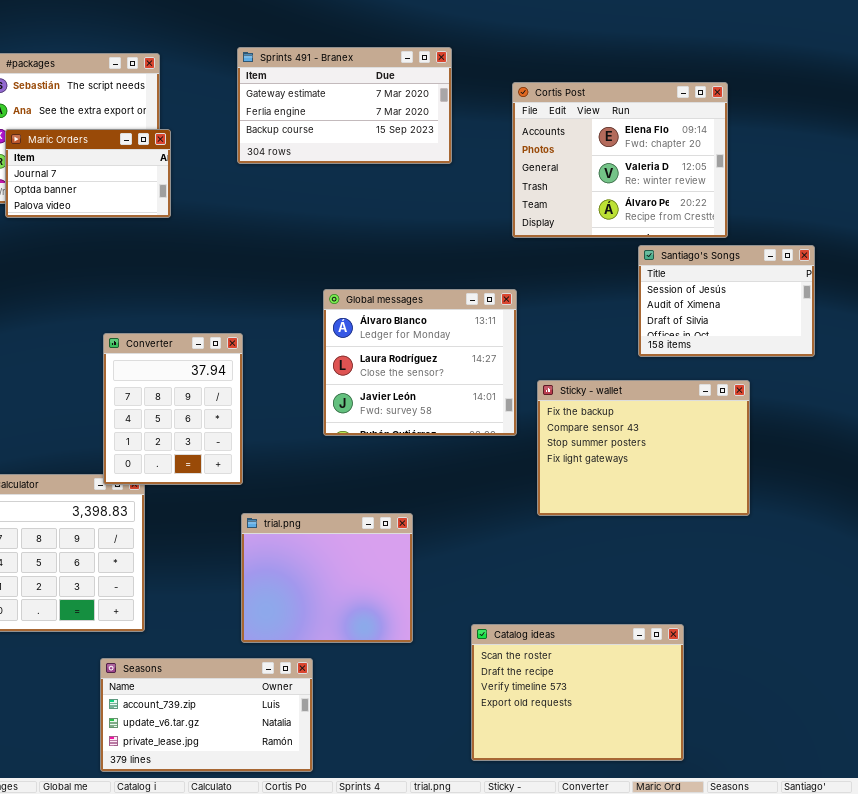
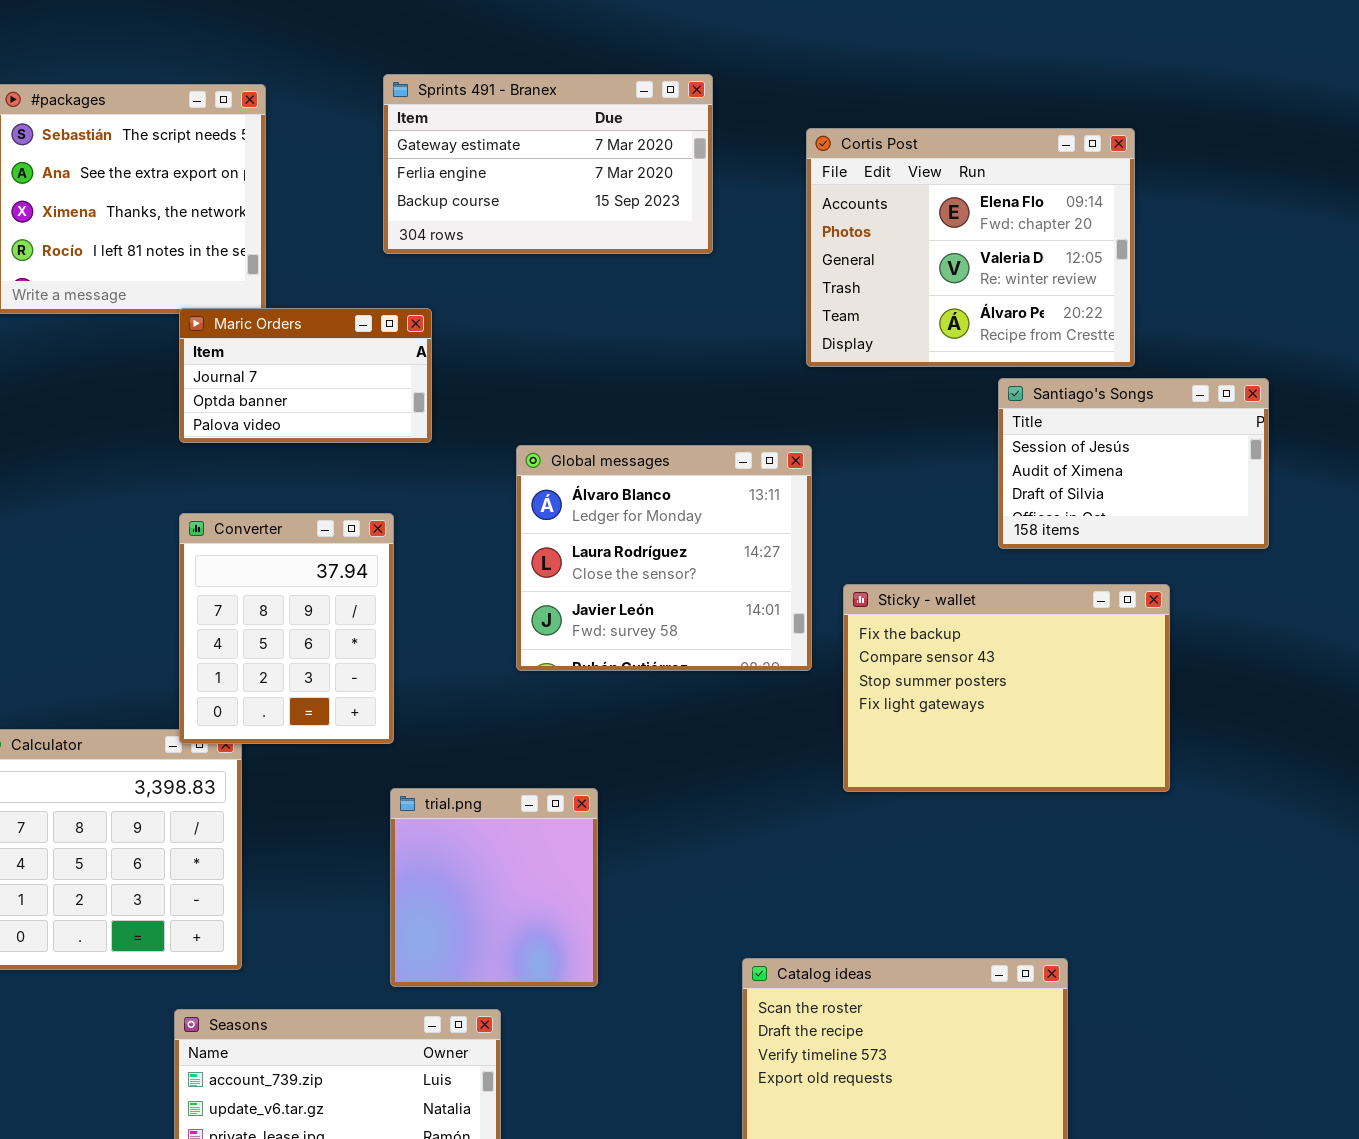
Maric Orders: [5,129,171,218] -> [179,308,432,443], moved
trial.png: [241,513,413,643] -> [390,788,598,987], resized

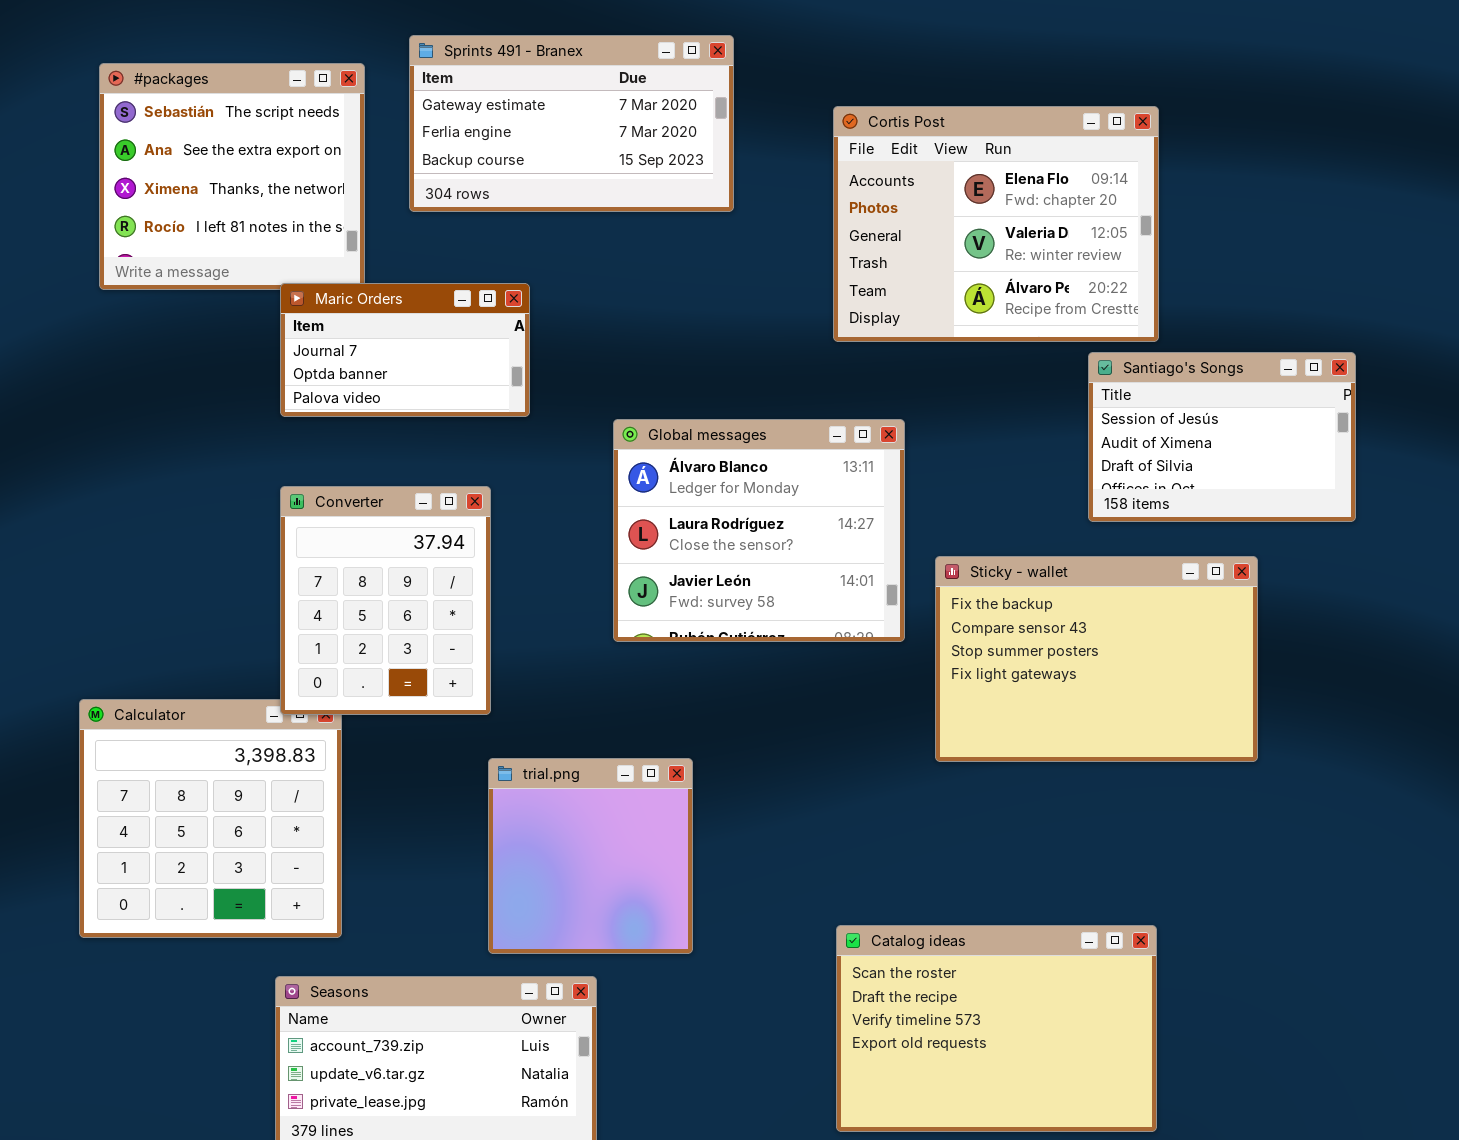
Sprints 491 - Branex: [383,74,713,254] -> [409,35,734,212], moved
Cortis Post: [806,128,1135,367] -> [833,106,1159,342], moved

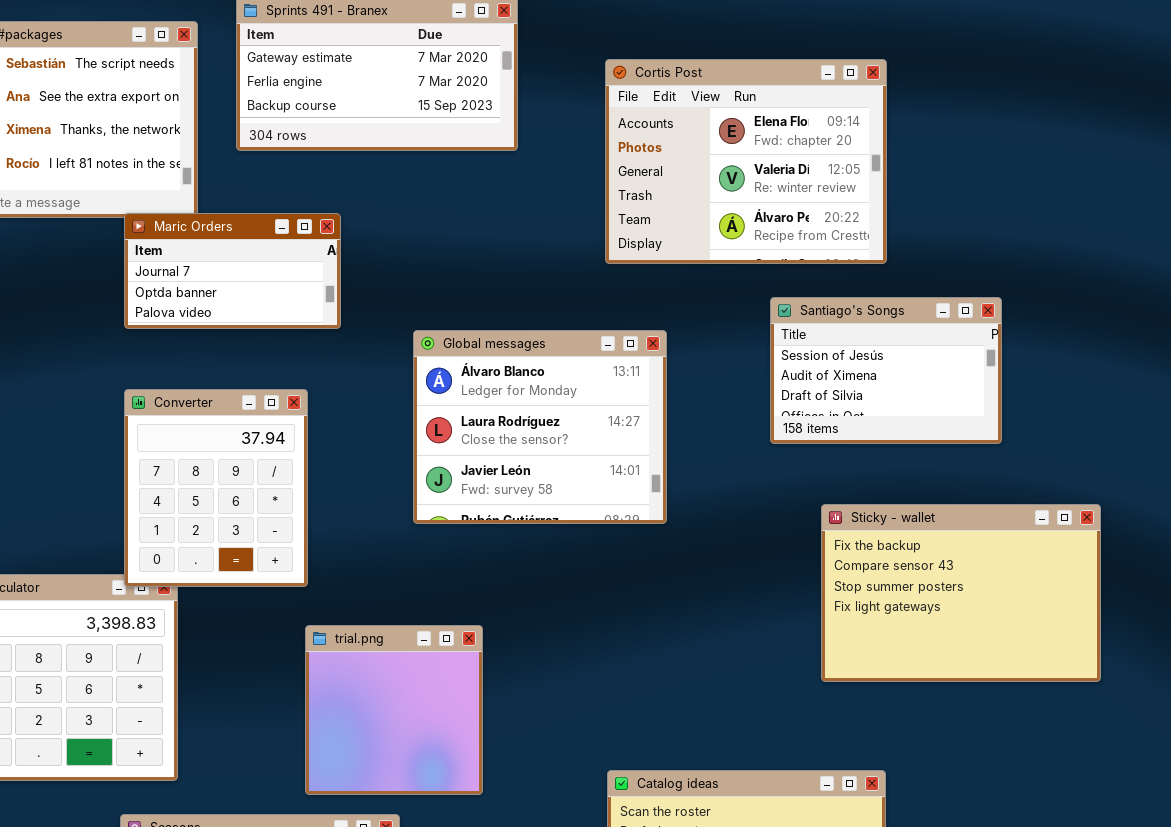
Santiago's Songs: [1088,352,1356,522] -> [770,297,1002,444], moved
Sticky - wallet: [935,556,1258,762] -> [821,504,1101,682], moved

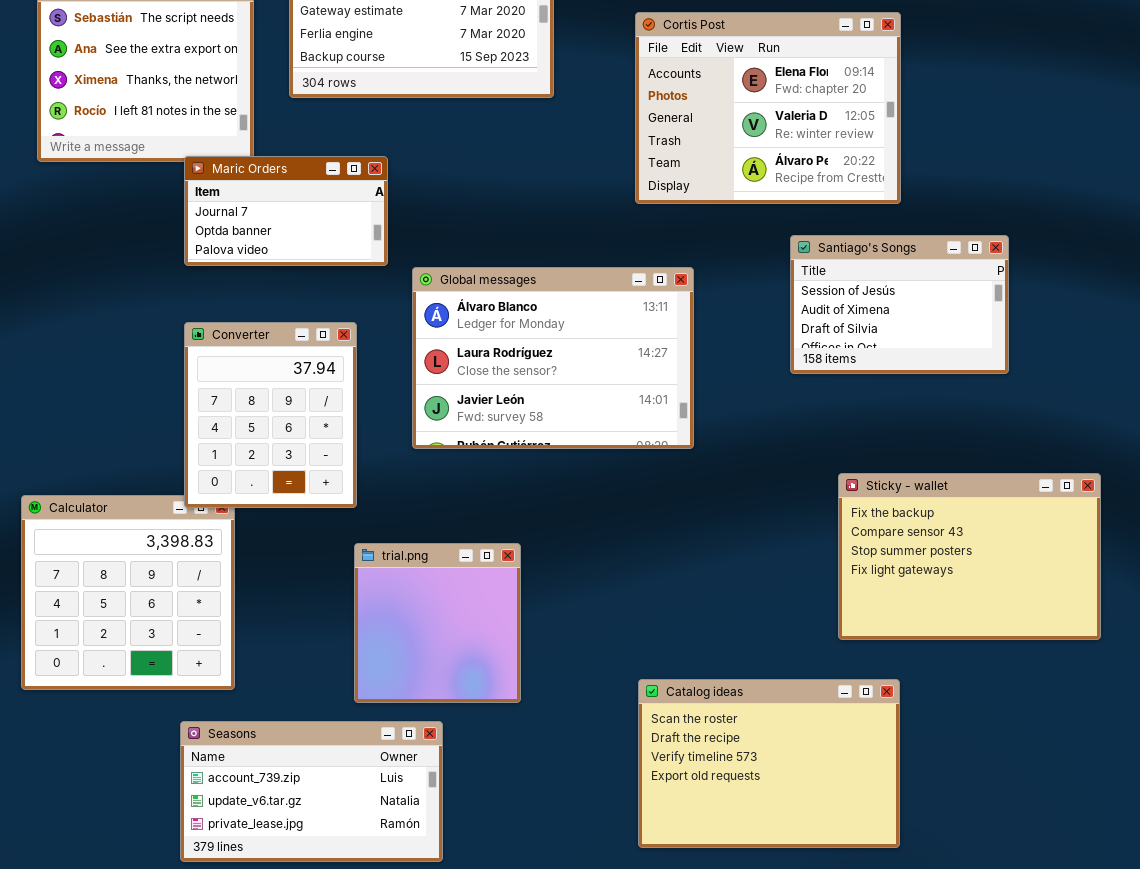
Global messages: [413,330,667,524] -> [412,267,694,449], resized
Sticky - wallet: [821,504,1101,682] -> [838,473,1101,640], moved

